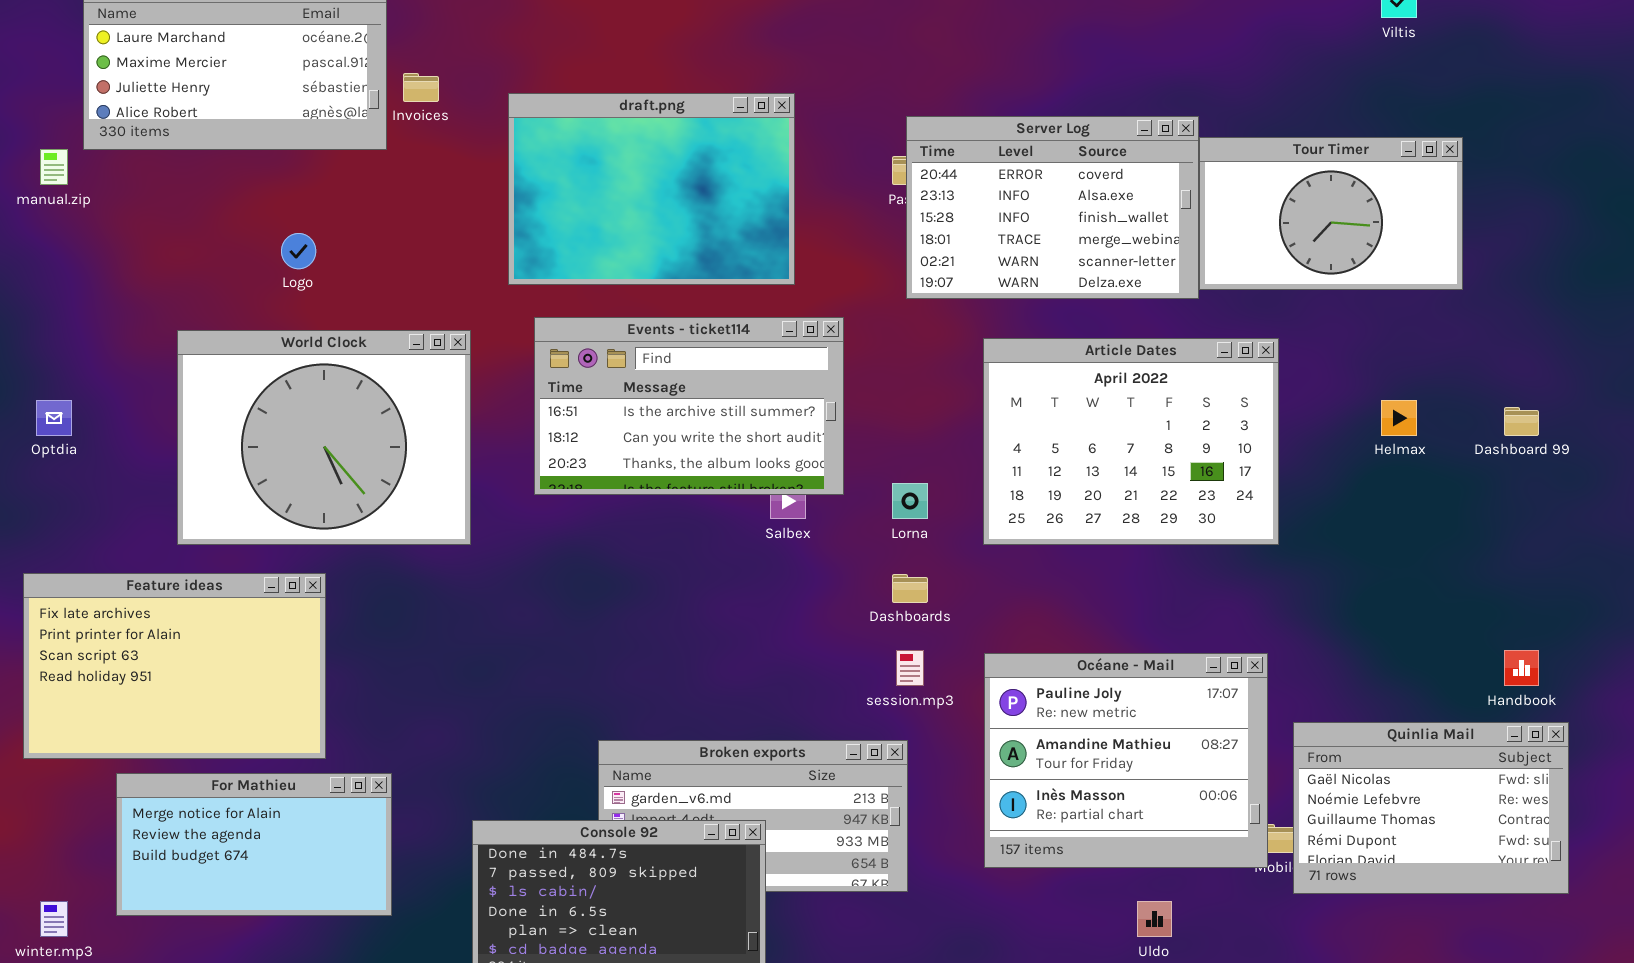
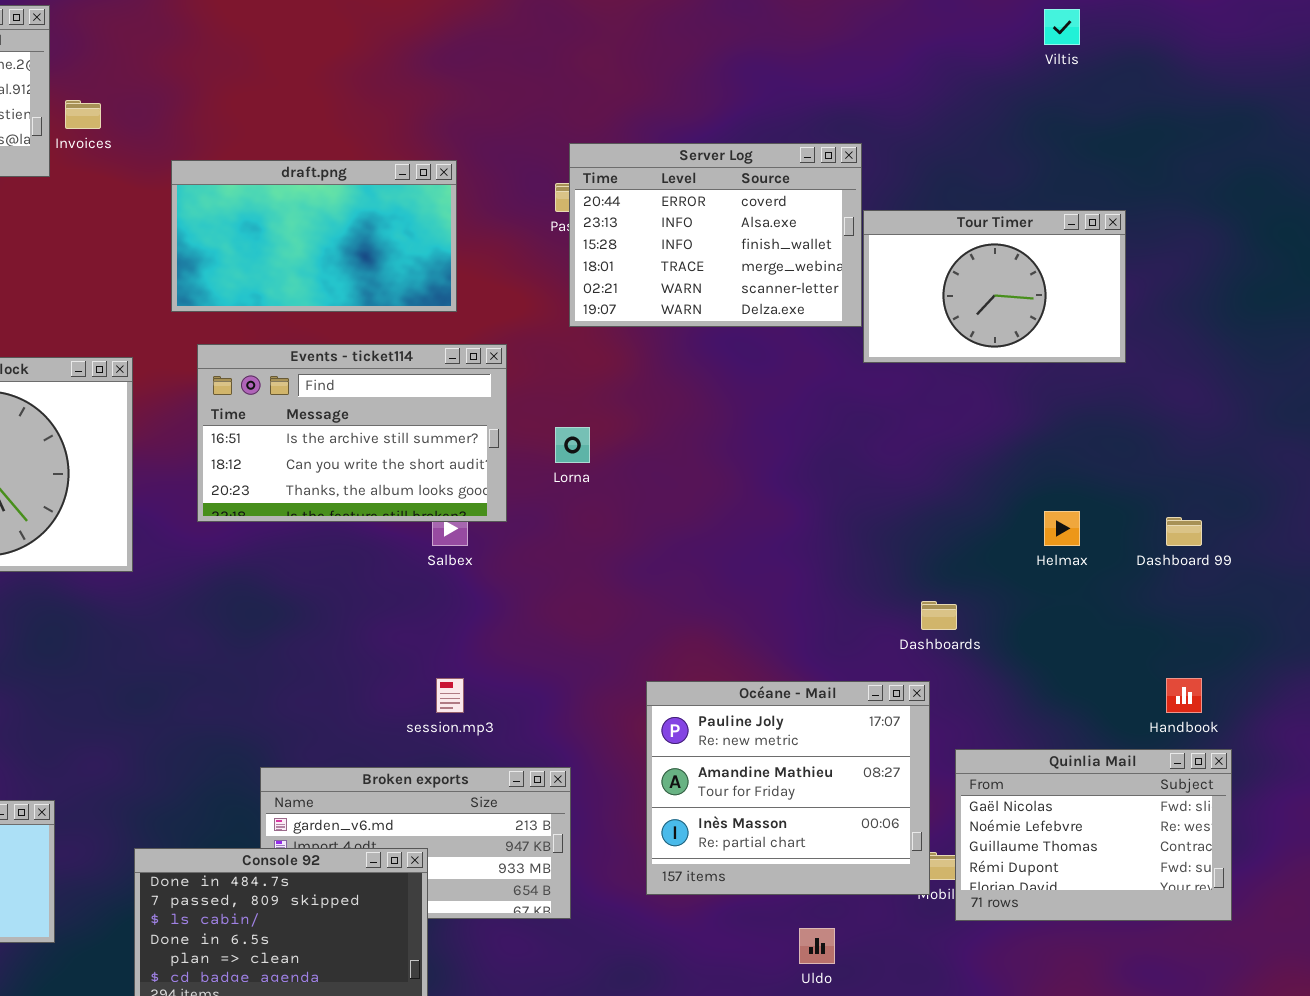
draft.png: [508,93,795,285] -> [171,160,457,312], resized
Tour Timer: [1199,137,1463,290] -> [863,210,1126,363], moved
Article Dates: [983,338,1279,545] -> none, closed
Helmax: [1381,400,1417,436] -> [1044,511,1080,546], moved
Dashboard 99: [1504,407,1539,436] -> [1166,517,1202,546], moved
Lorna: [892,483,928,519] -> [555,427,590,463], moved
Dashboards: [892,574,928,603] -> [921,601,957,630], moved
session.mp3: [896,650,924,686] -> [436,678,464,713], moved

